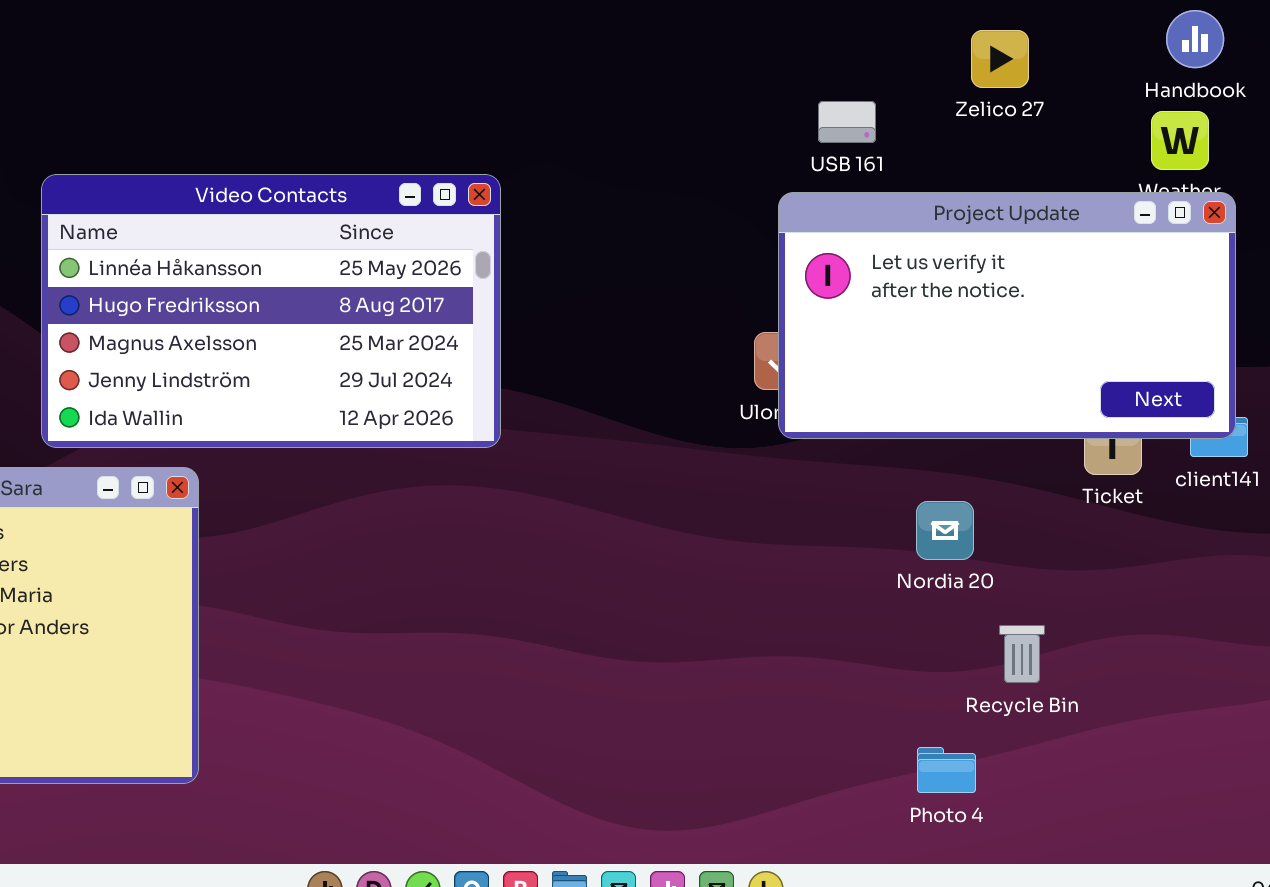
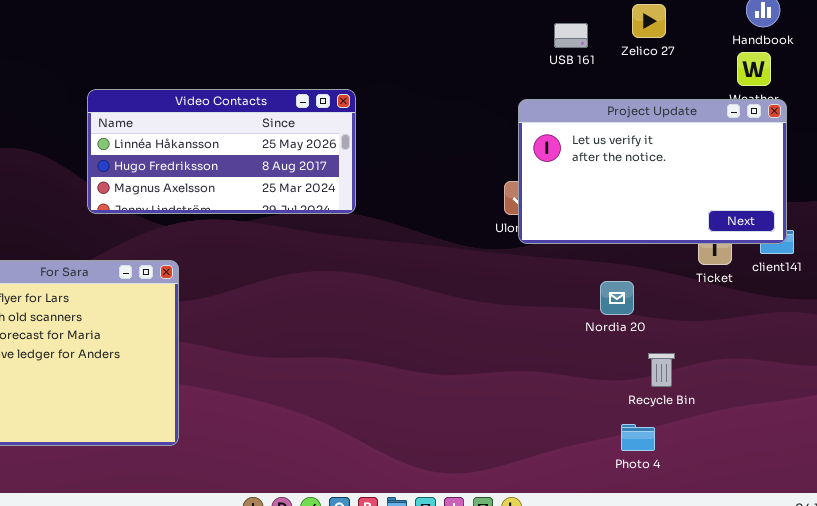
USB 161: [818,101,876,143] -> [554,23,588,48], moved
Video Contacts: [41,174,501,448] -> [87,89,356,214], resized
Photo 4: [917,747,976,793] -> [621,424,655,451], moved

